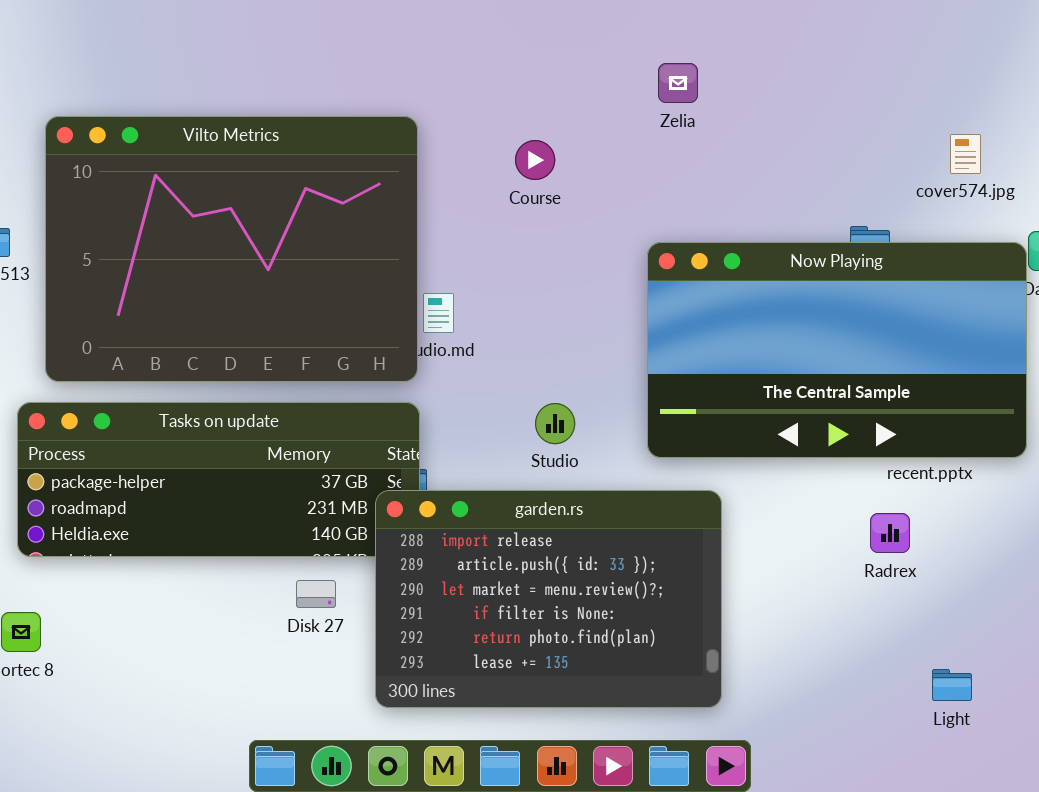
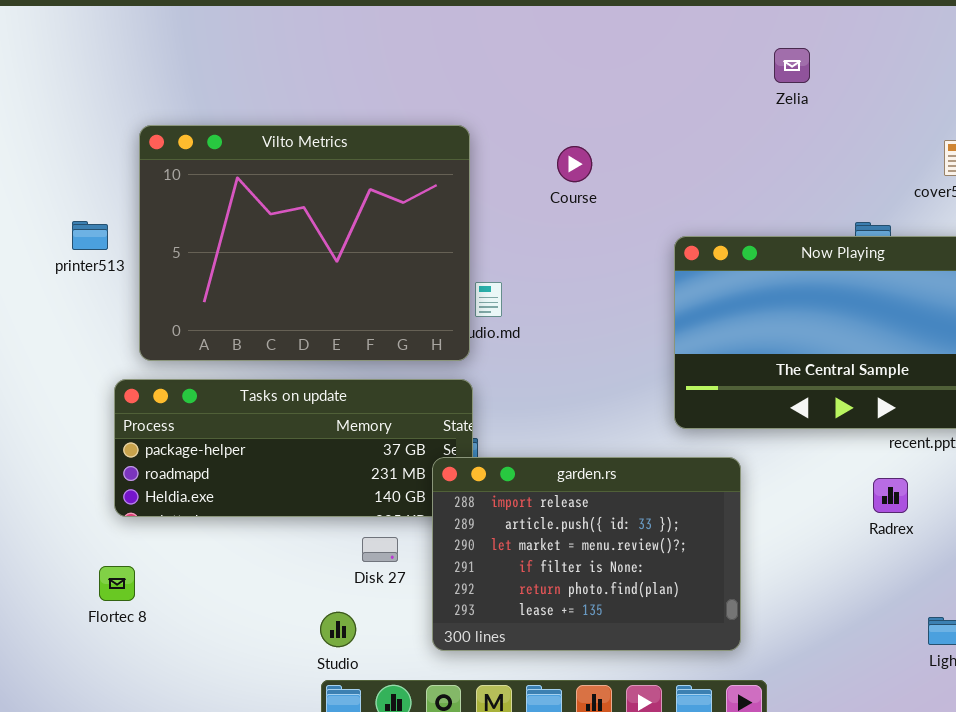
Zelia: [658,63,698,103] -> [774,48,810,83], moved
Studio: [535,403,575,444] -> [320,612,356,647], moved

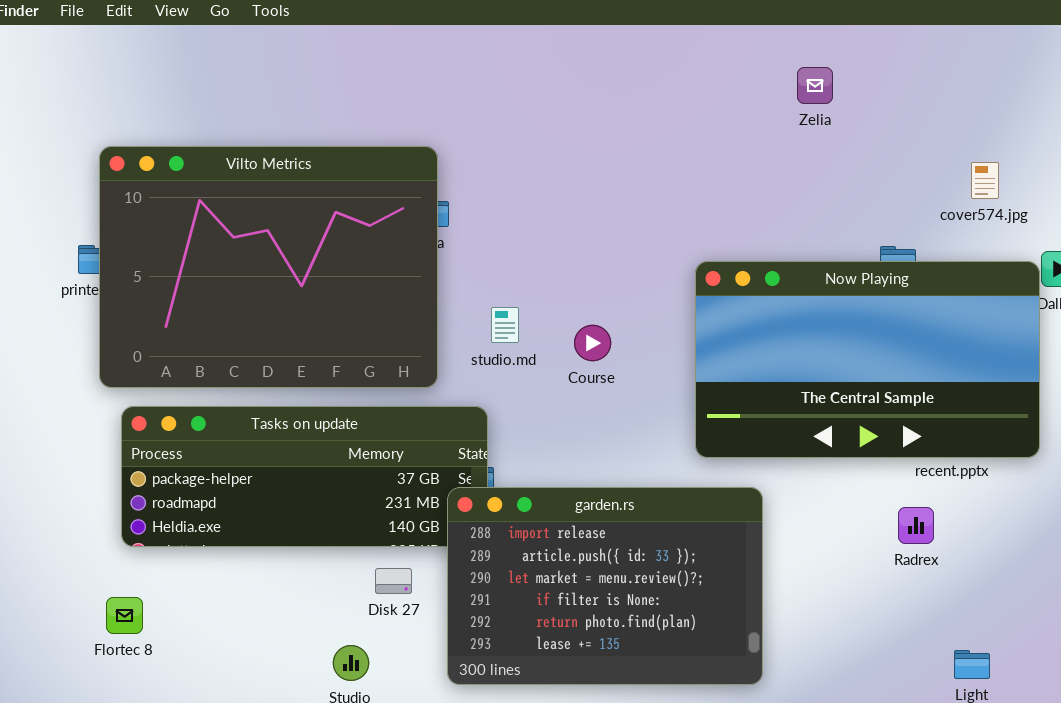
Vilto Metrics: [139,125,470,361] -> [99,146,438,388], moved
Course: [557,146,592,182] -> [574,325,611,361], moved

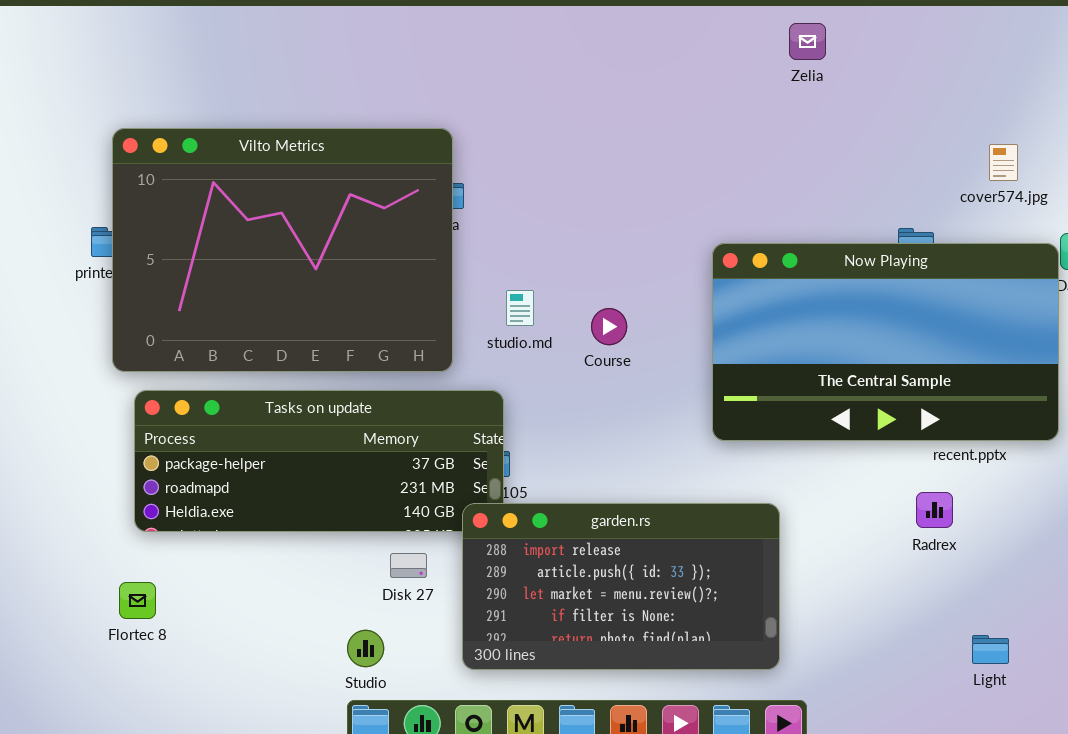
Zelia: [797,67,833,104] -> [789,23,826,60], moved
garden.rs: [447,487,763,685] -> [462,503,780,670], resized

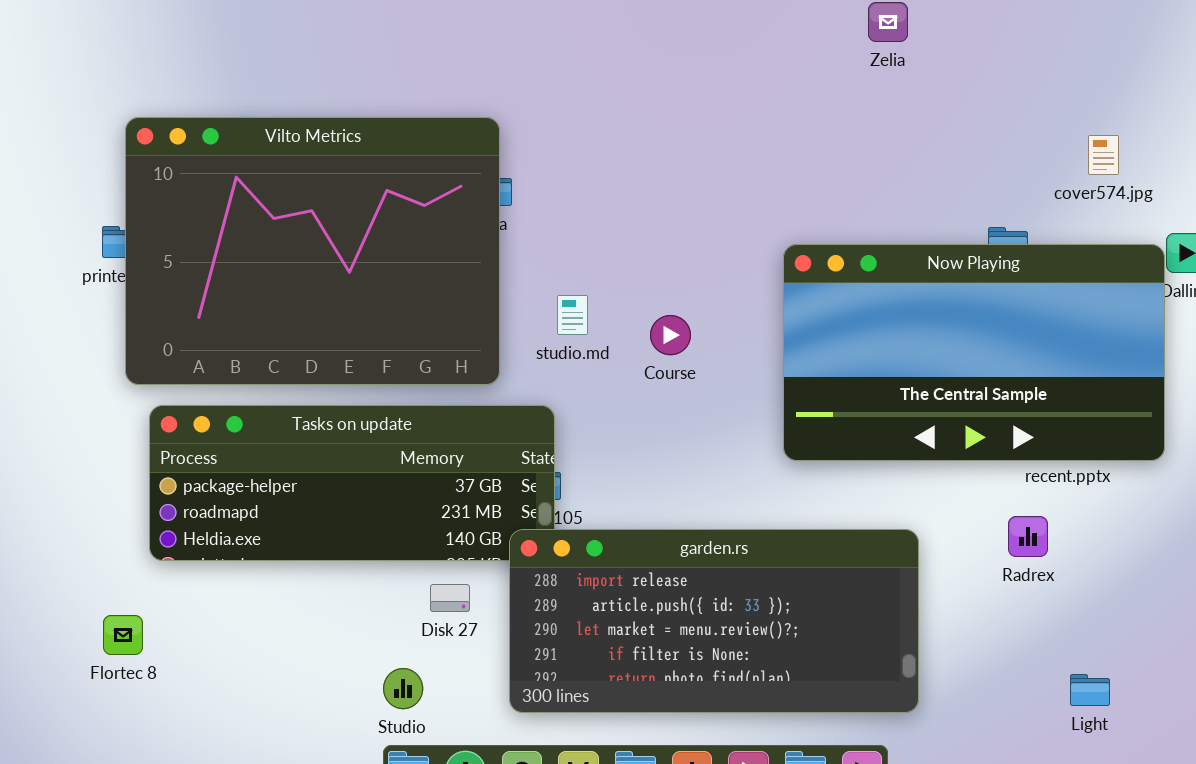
garden.rs: [462,503,780,670] -> [509,529,919,713], resized
Flortec 8: [119,582,156,619] -> [103,615,143,655], moved

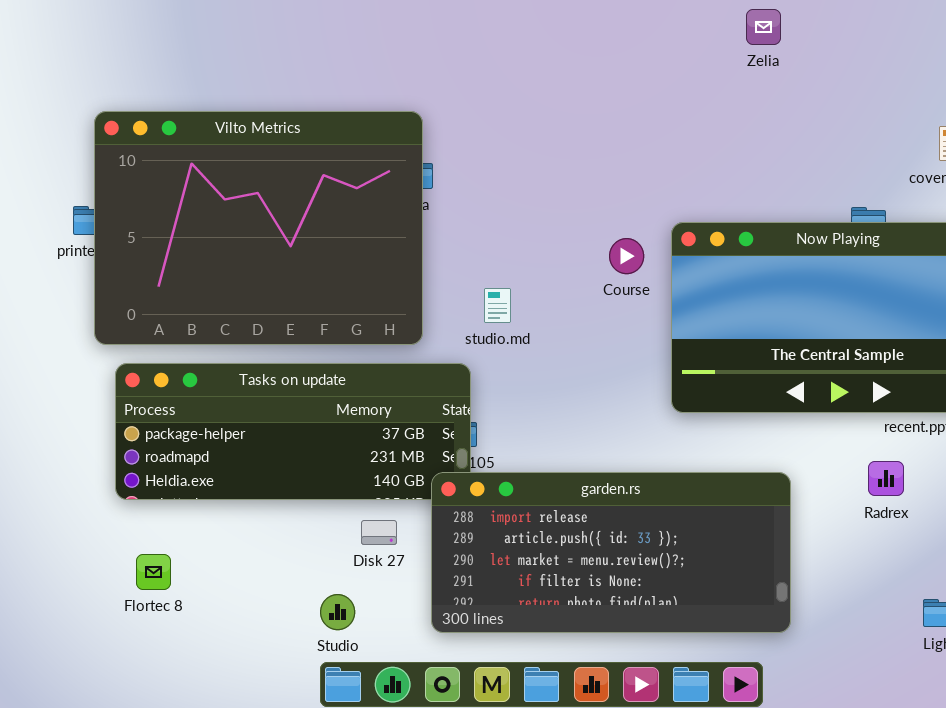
studio.md: [557,295,588,335] -> [484,288,511,323], moved
Course: [650,315,691,355] -> [609,238,644,274], moved
Flortec 8: [103,615,143,655] -> [136,554,171,590], moved

